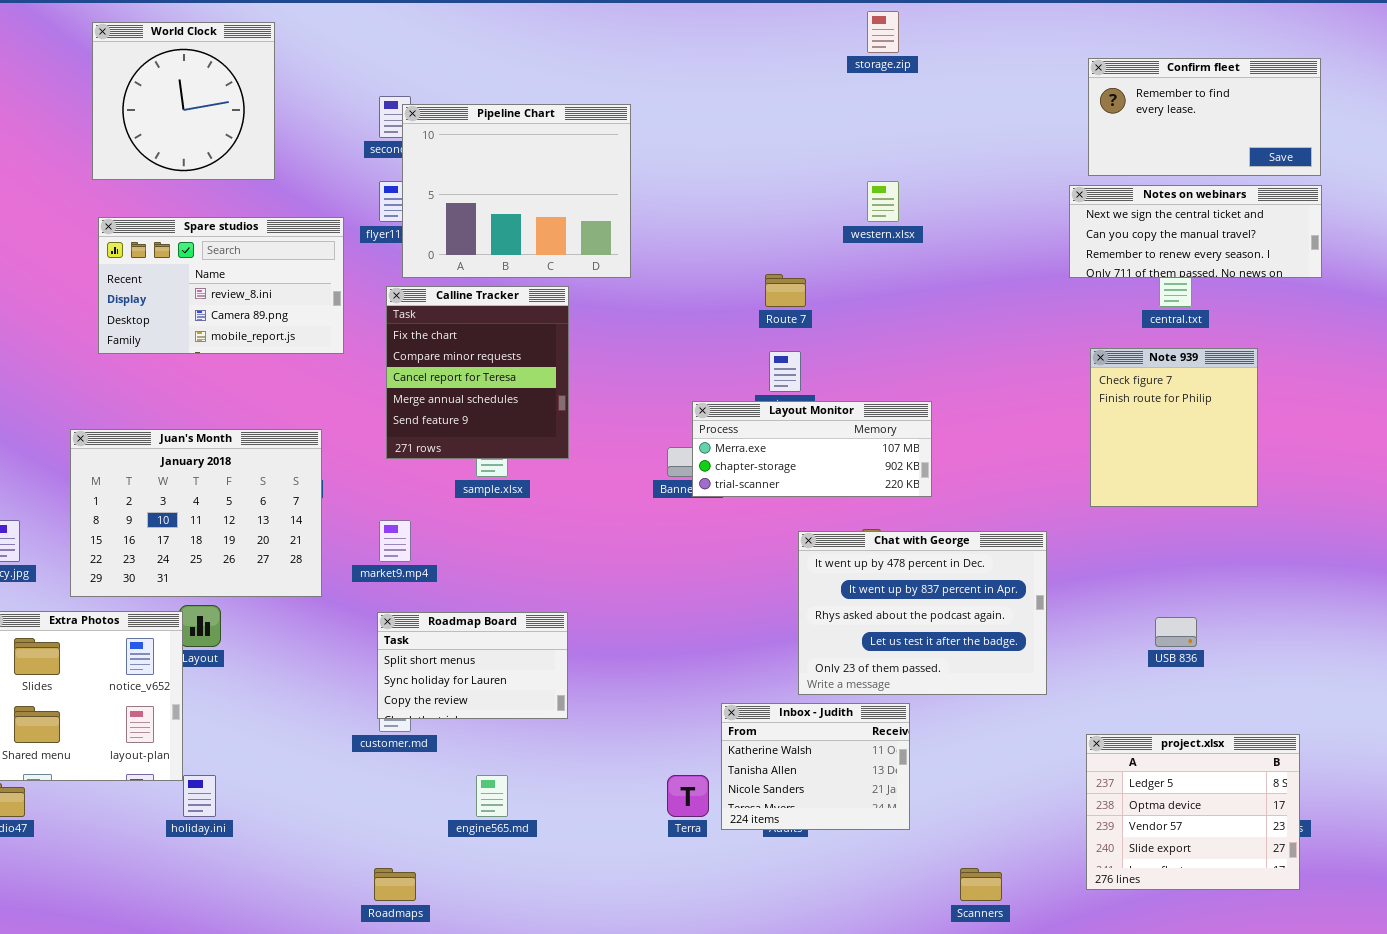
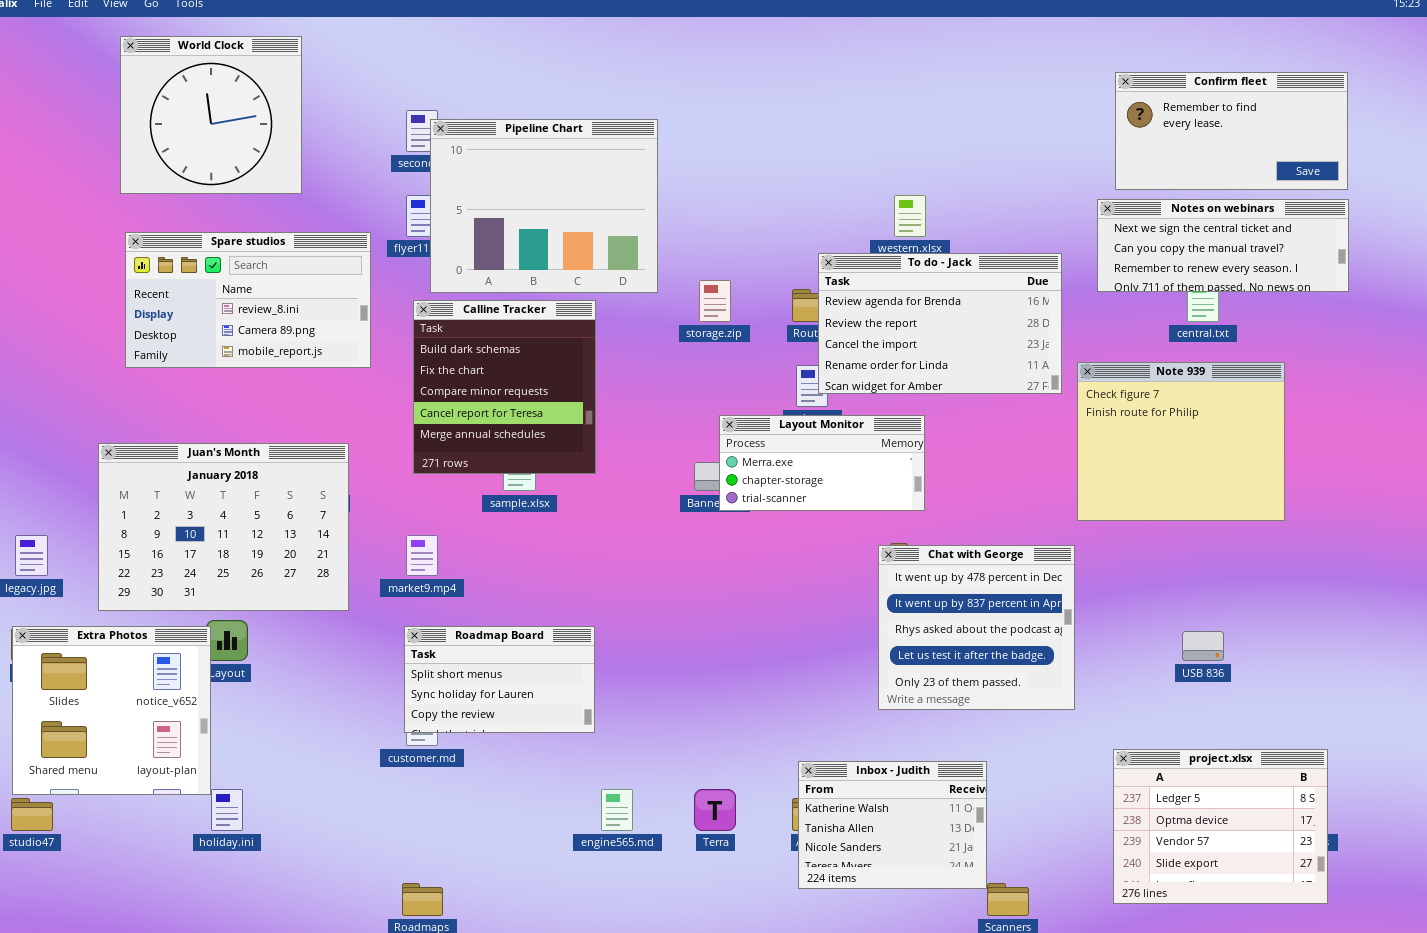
storage.zip: [867,11,899,53] -> [699,280,731,322], moved
To do - Jack: none -> [818,253,1062,394], opened
Calline Tracker: [386,286,569,459] -> [413,300,596,474], scrolled up 1 row
Note 939: [1090,348,1258,507] -> [1077,362,1285,521], resized
Layout Monitor: [692,401,932,497] -> [719,415,925,511], resized
Chat with George: [798,531,1047,695] -> [878,545,1075,710], resized
Inbox - Judith: [721,703,910,830] -> [798,761,987,889], moved
engine565.md: [476,775,508,817] -> [601,789,633,831], moved

